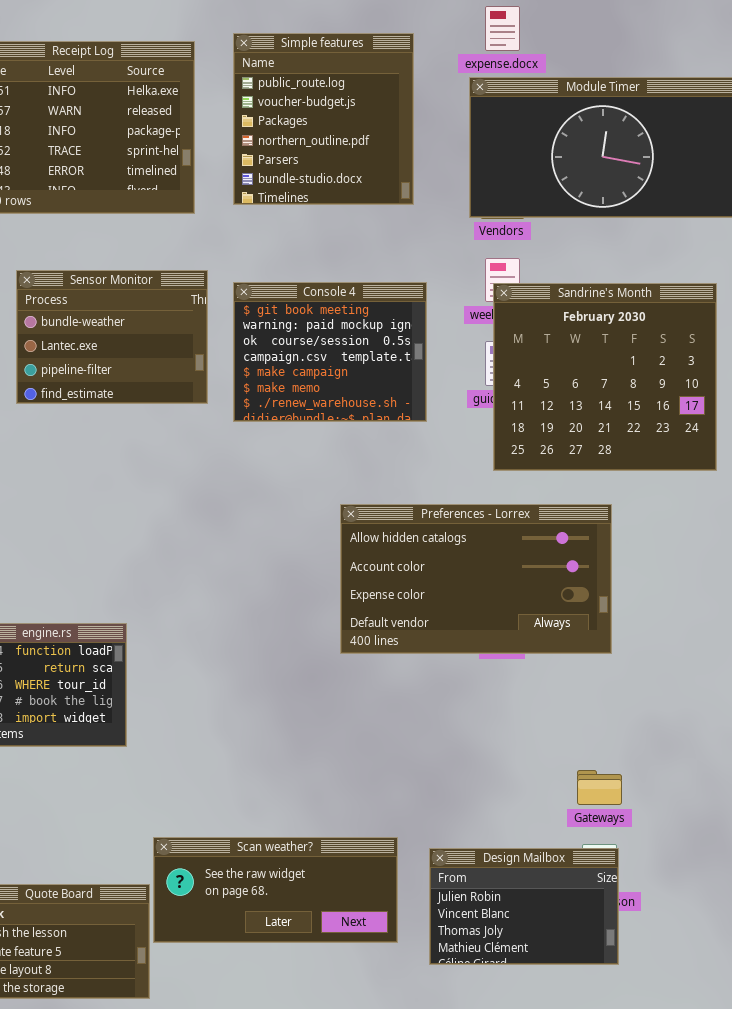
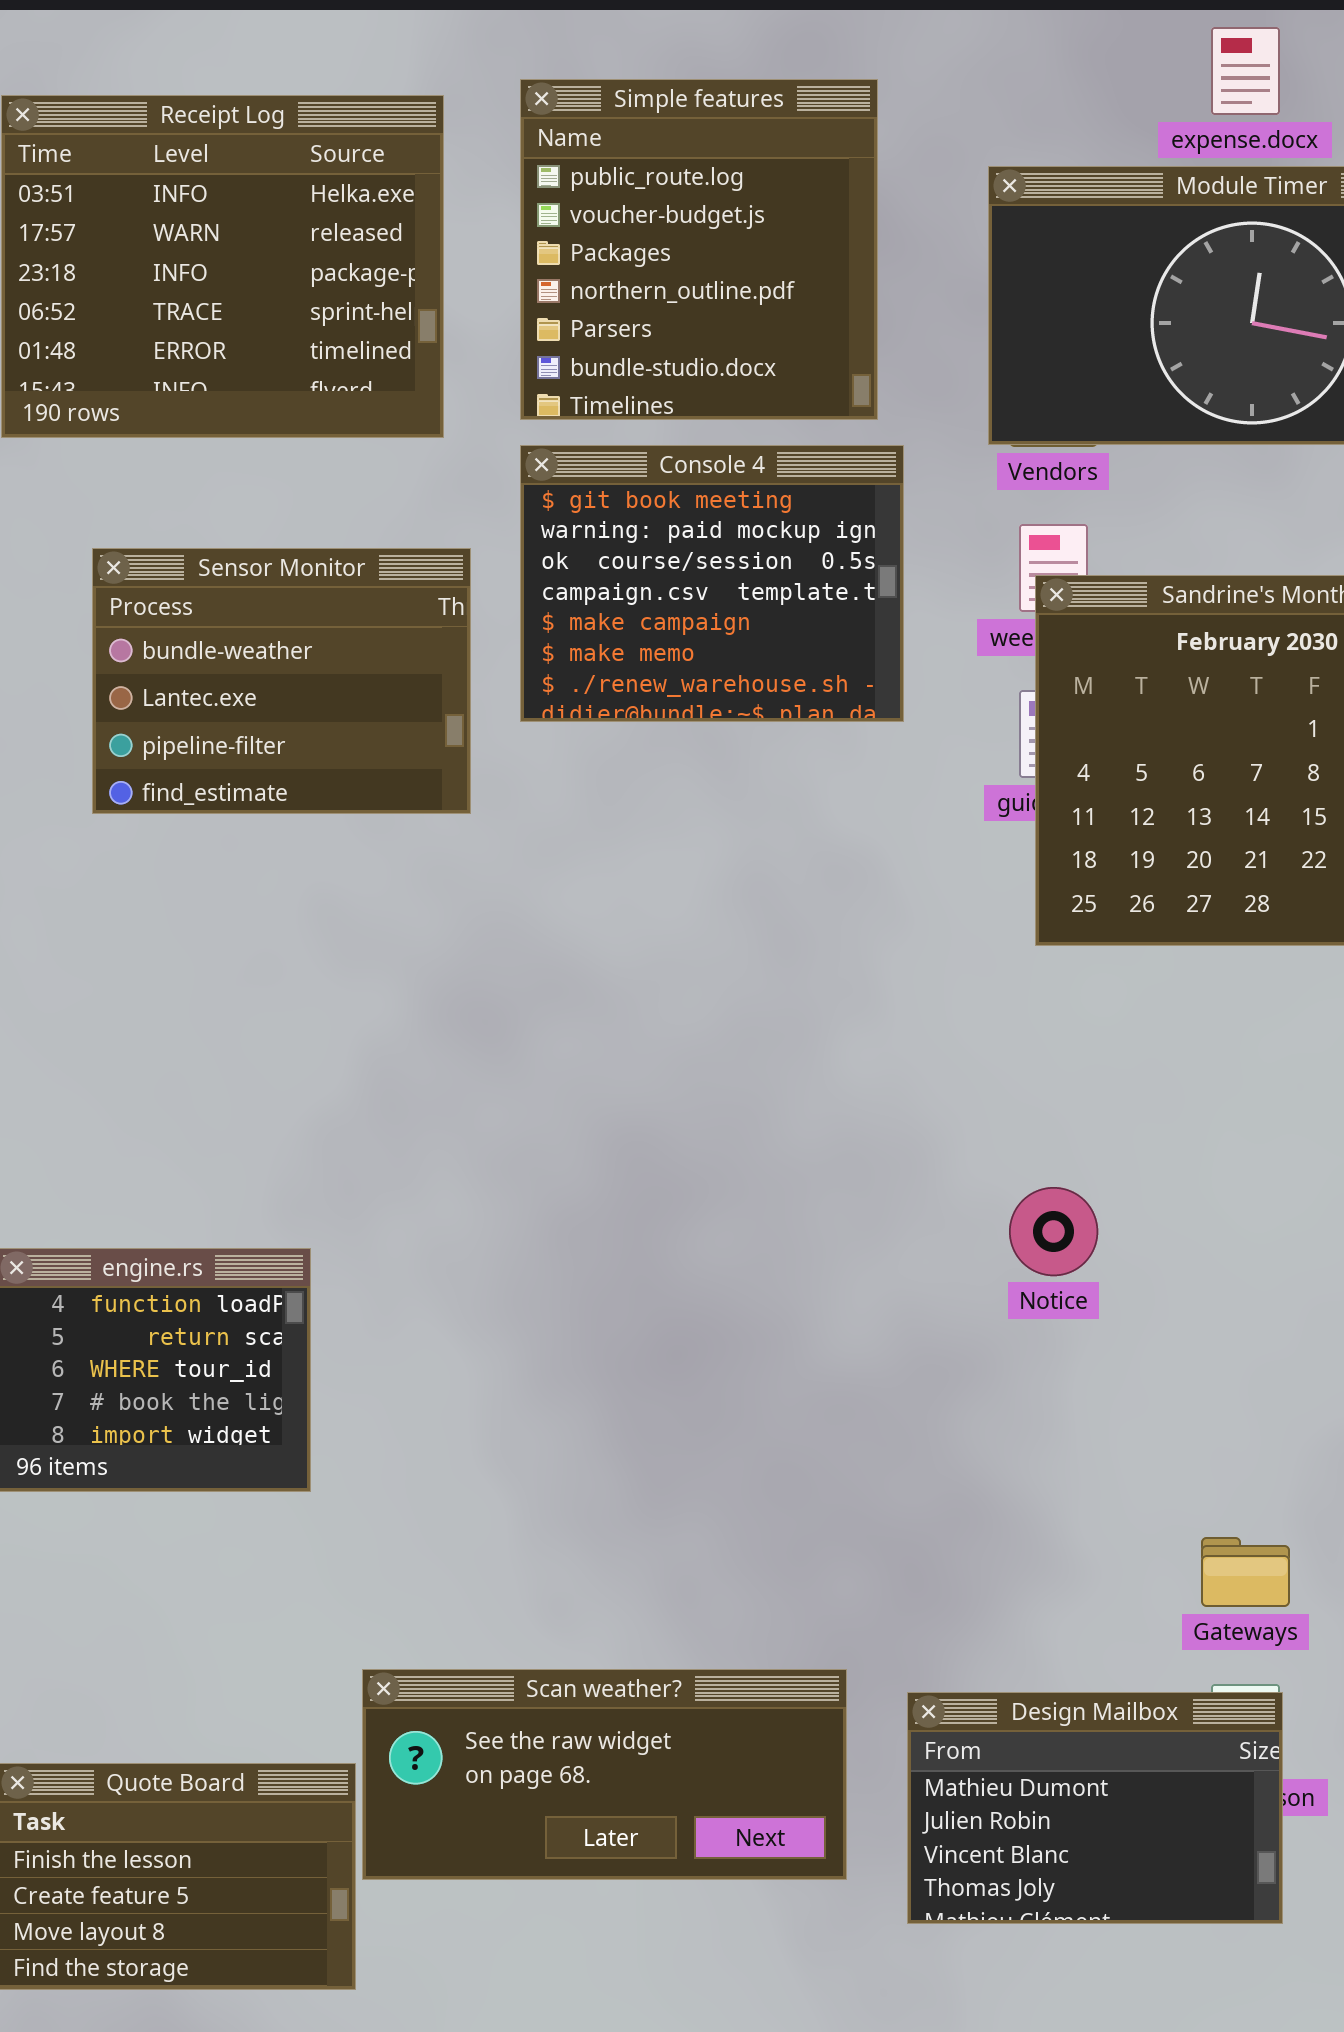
expense.docx: [485,6,520,51] -> [1211,27,1280,115], moved
Console 4: [233,282,427,422] -> [520,445,904,722], moved
Preferences - Lorrex: [340,504,612,654] -> none, closed
Design Mailbox: [429,848,619,965] -> [907,1692,1283,1924], scrolled up 1 row

